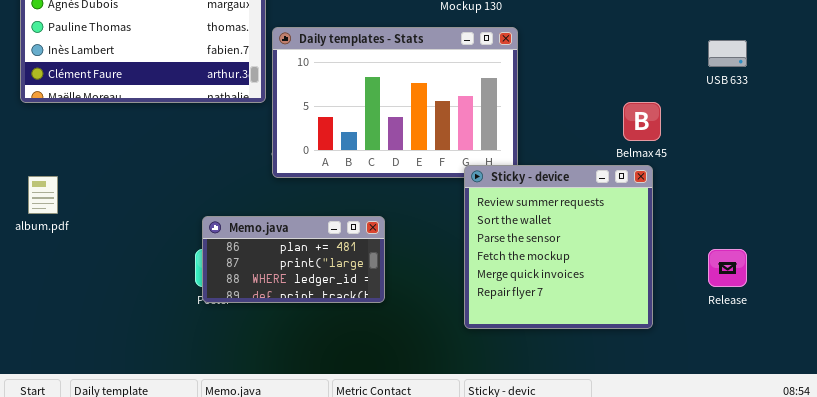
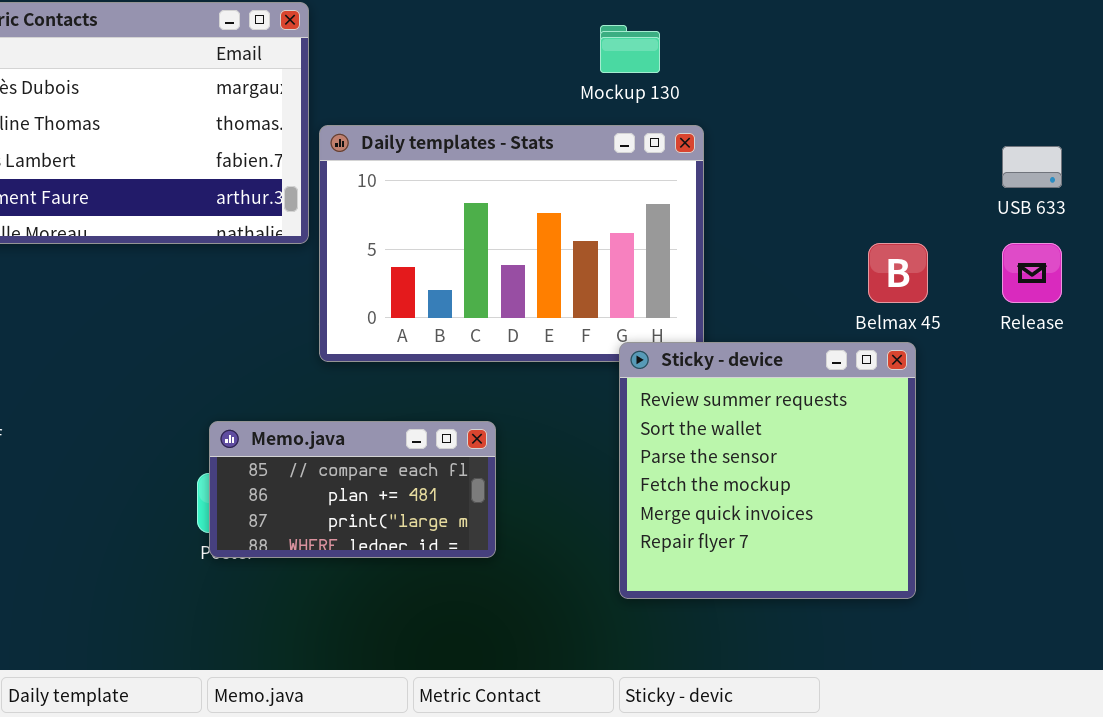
Memo.java: [202,216,385,303] -> [209,421,496,558], scrolled up 1 row
Release: [708,249,747,287] -> [1002,243,1062,303], moved

